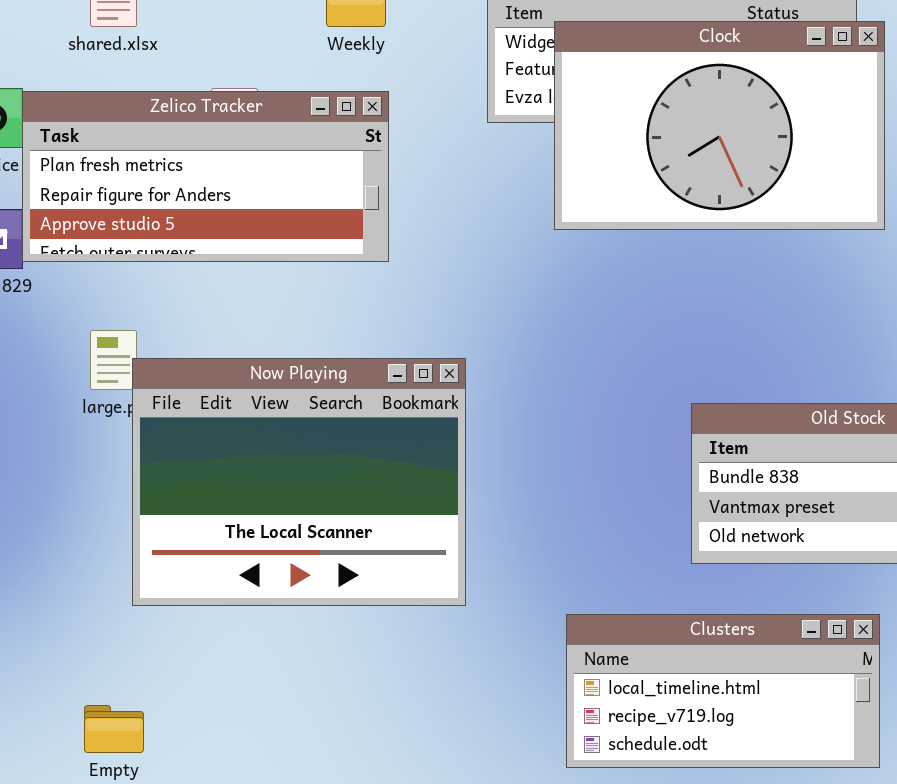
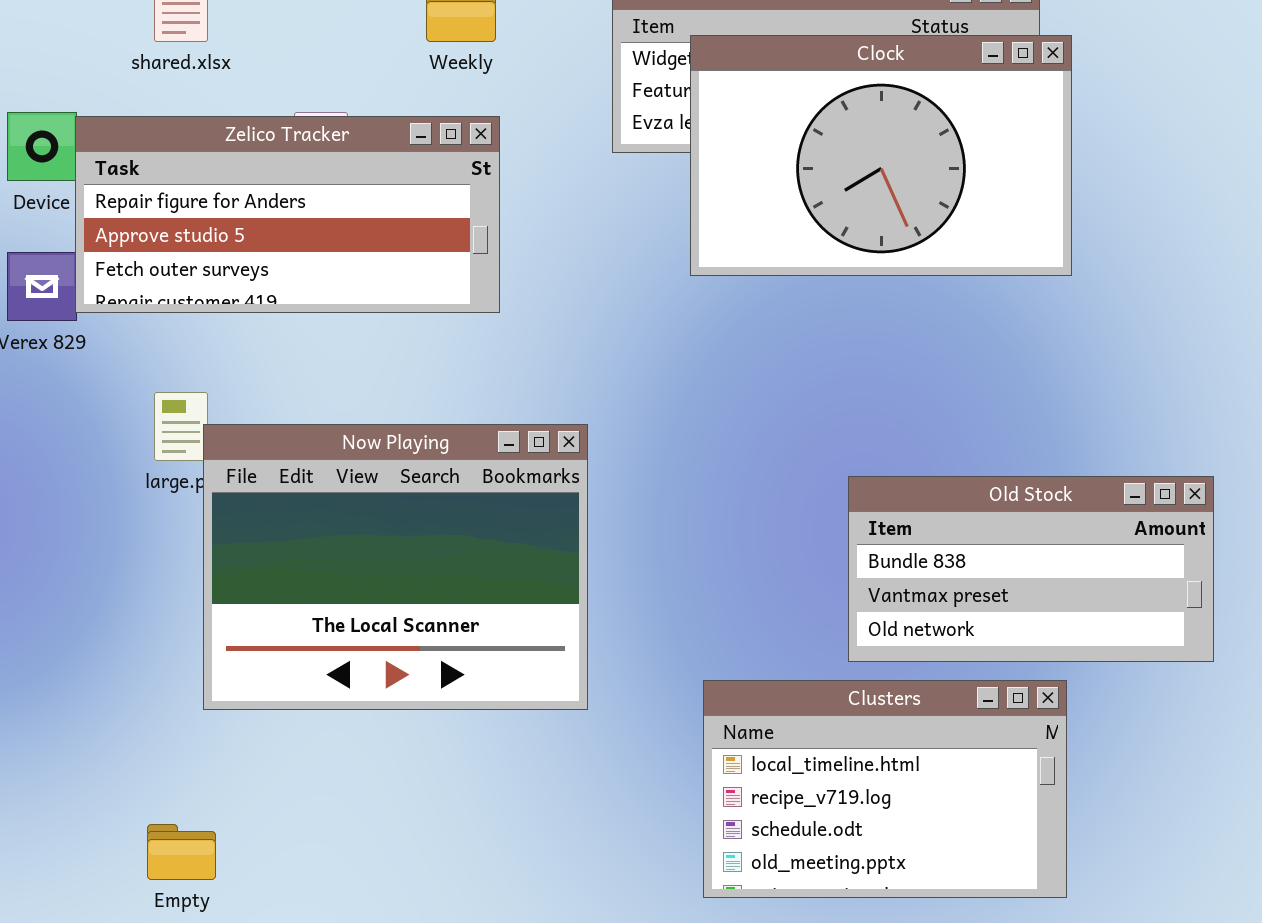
Zelico Tracker: [22,91,389,262] -> [75,116,500,313], scrolled down 1 row
Clusters: [566,614,880,768] -> [703,680,1067,898], resized

